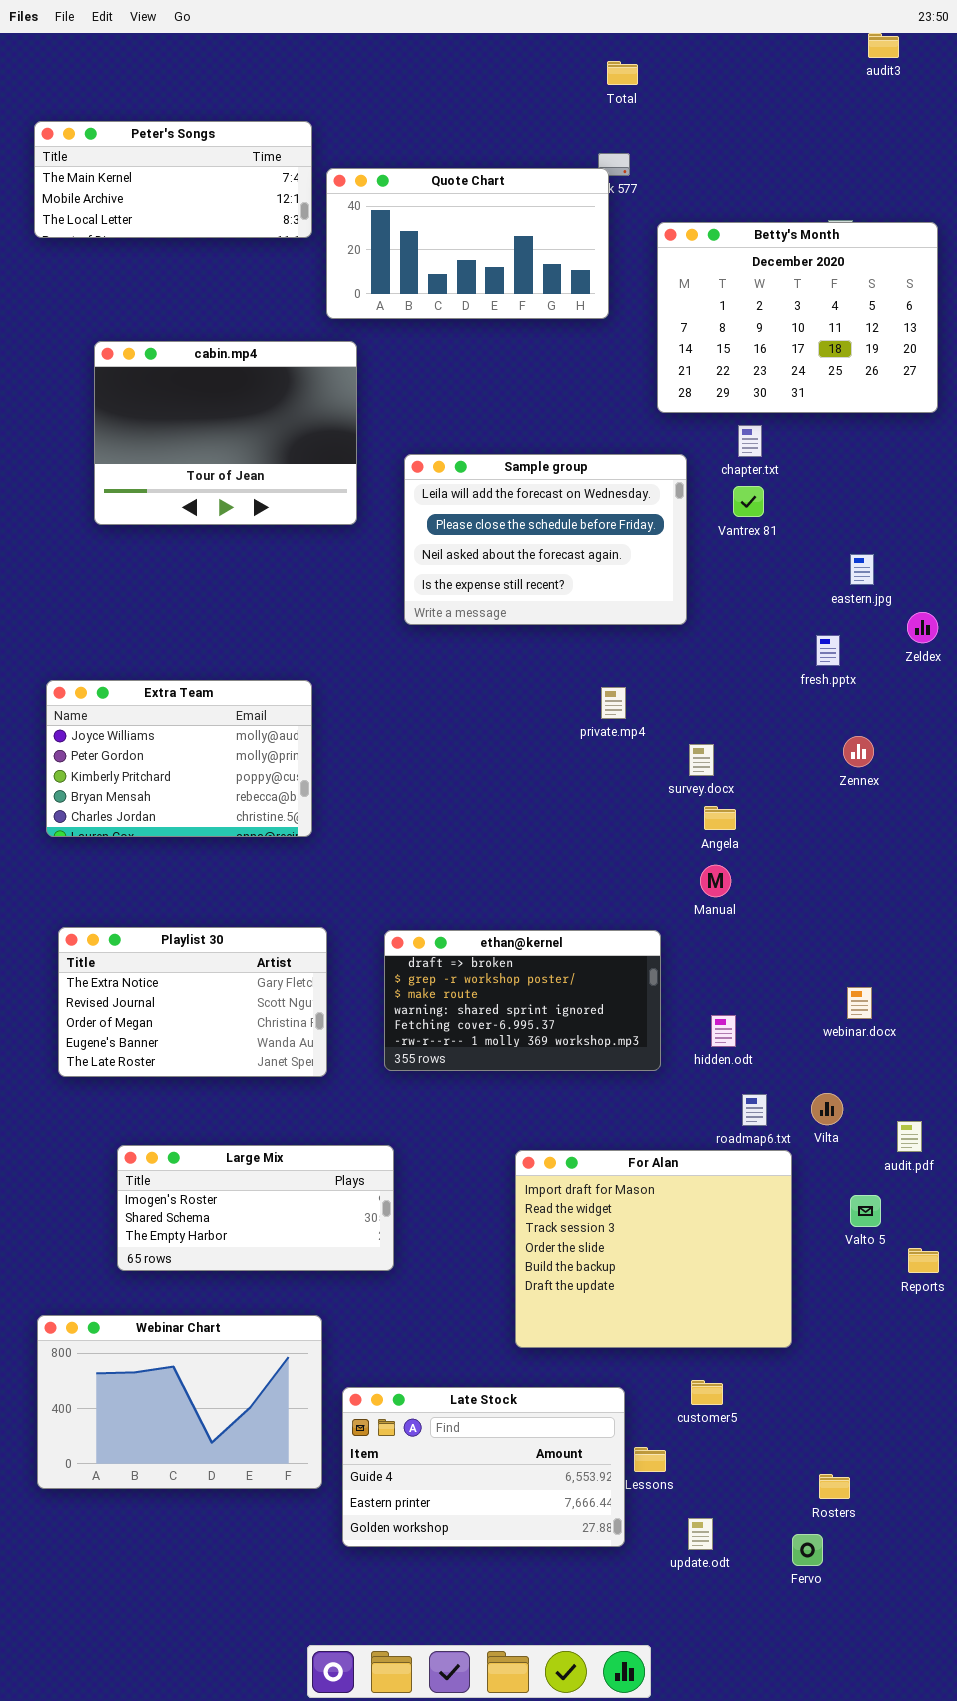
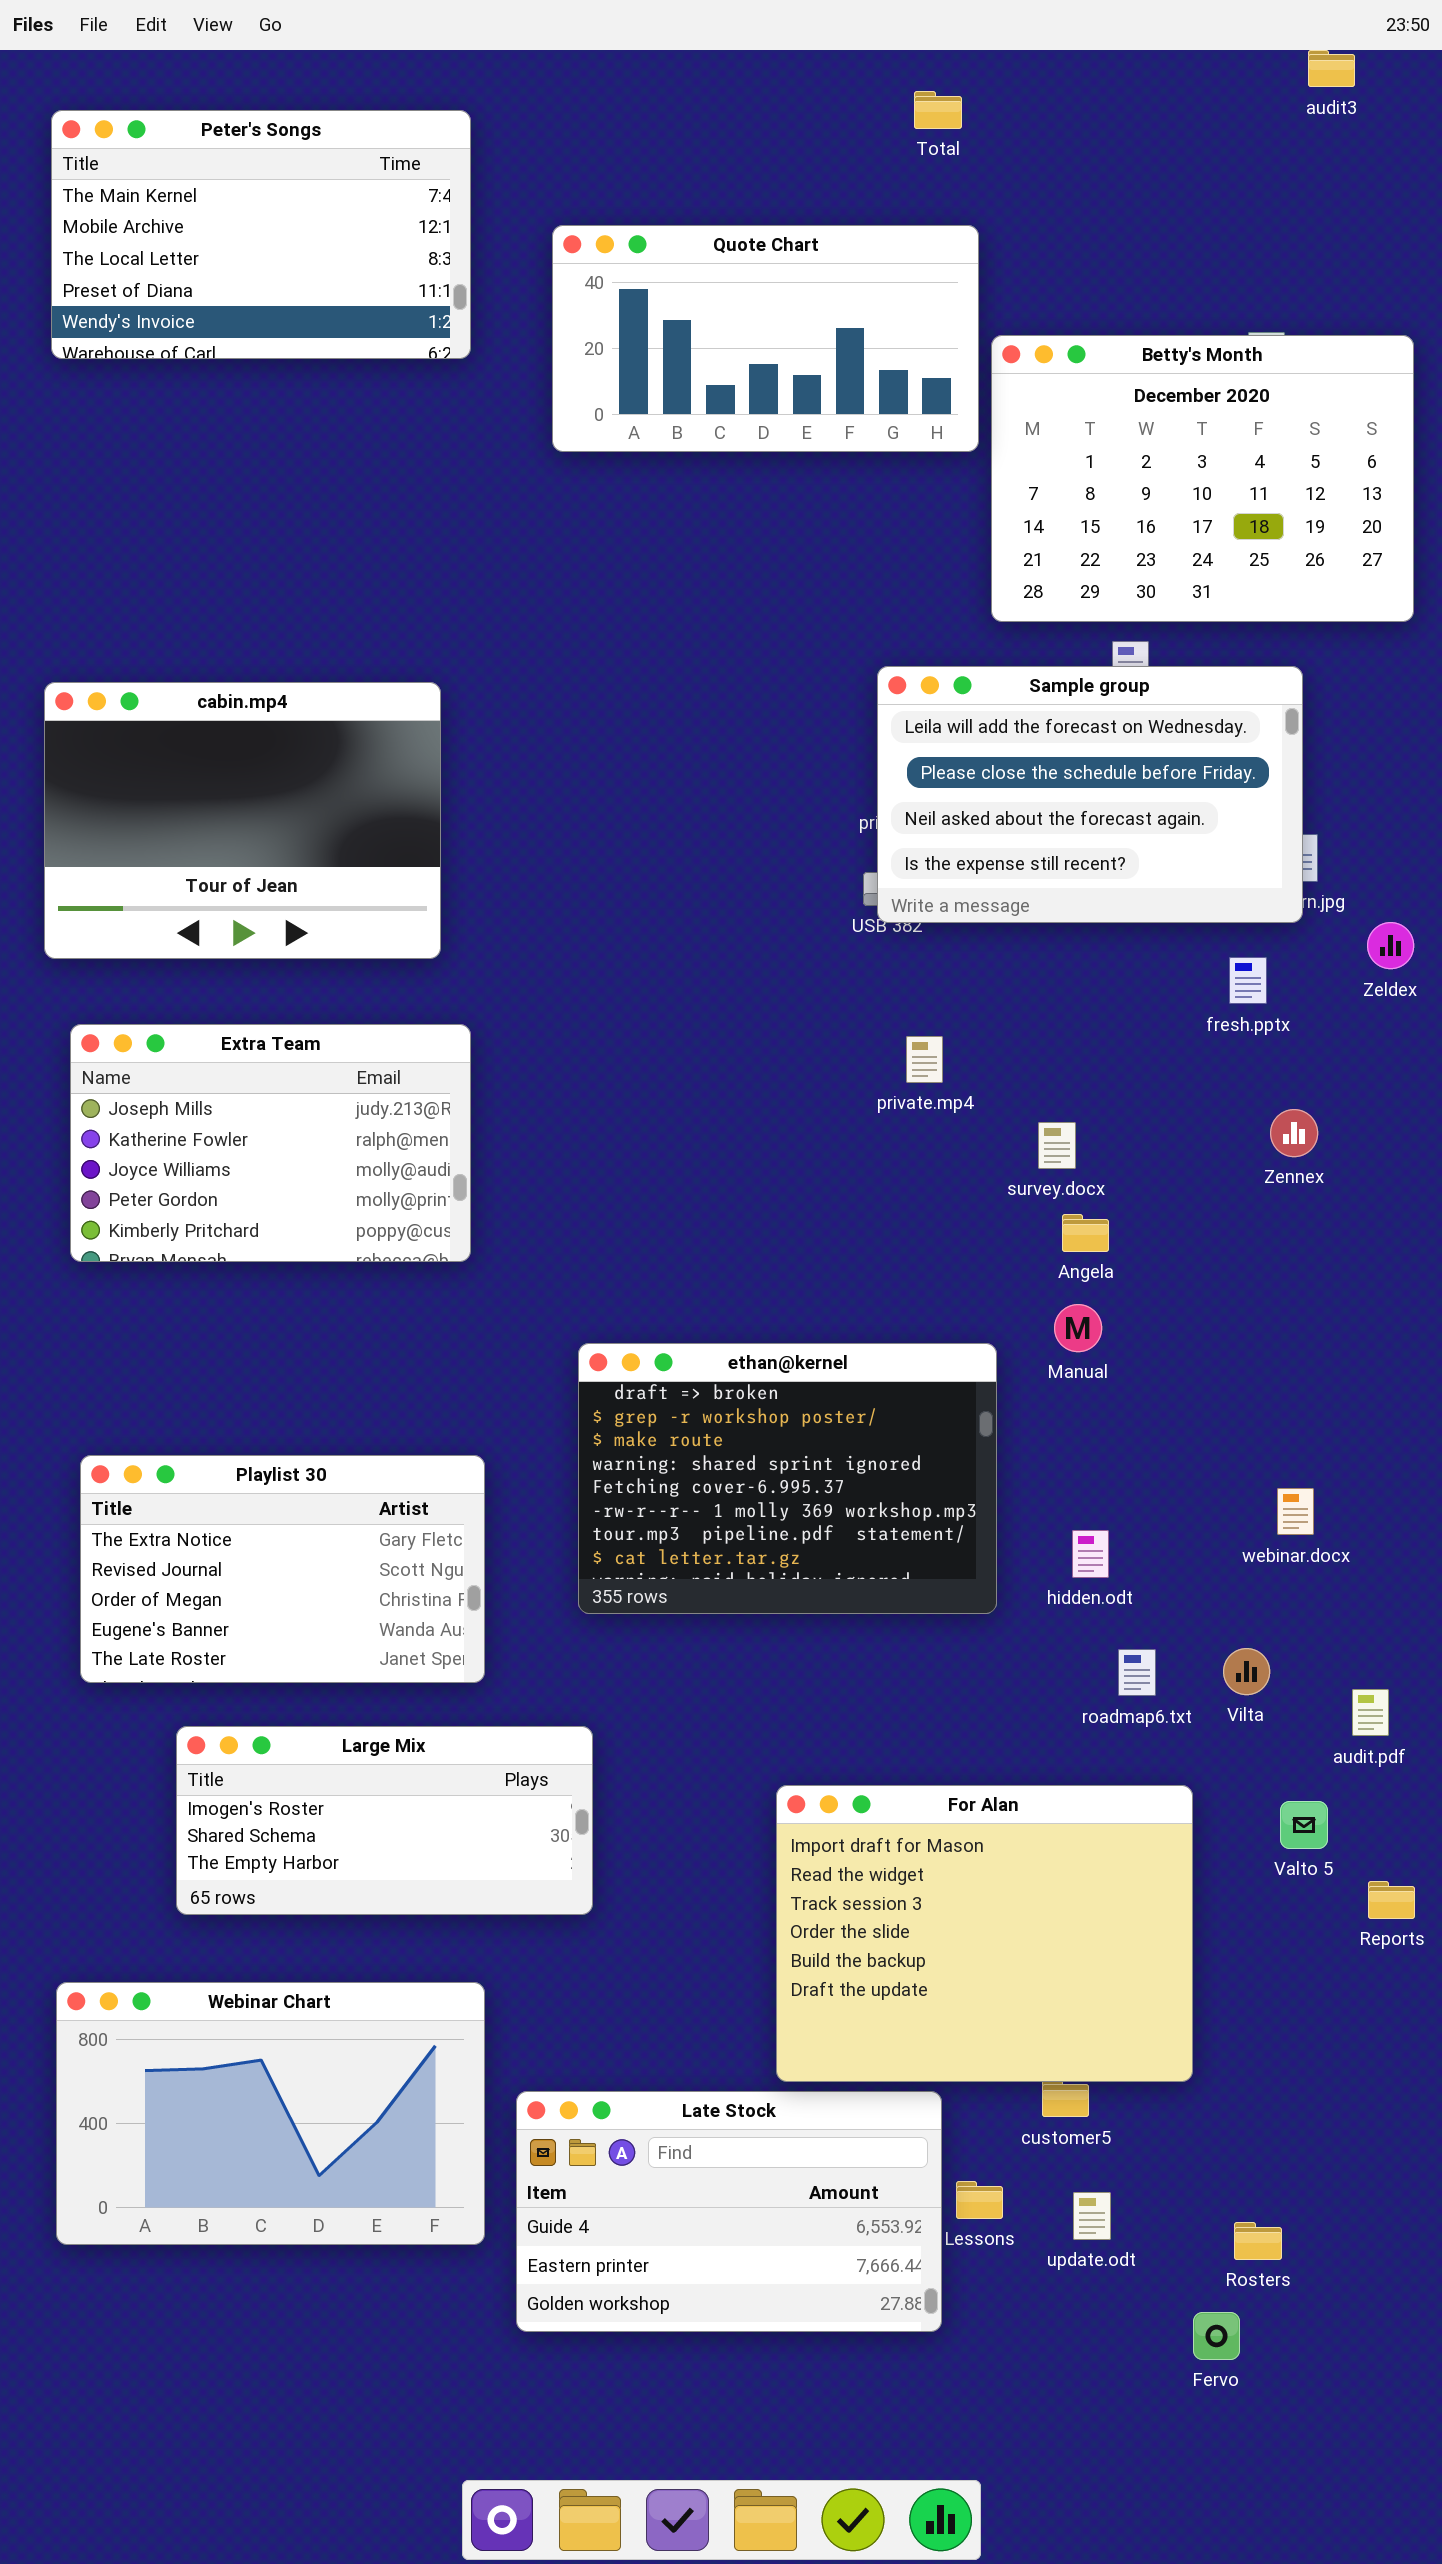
Peter's Songs: [34,121,312,238] -> [51,110,471,359], resized
Quote Chart: [326,168,609,319] -> [552,225,979,452], moved
cabin.mp4: [94,341,357,525] -> [44,682,441,959], moved
Sample group: [404,454,687,625] -> [877,666,1303,923], moved
Extra Team: [46,680,312,837] -> [70,1024,471,1262], scrolled up 2 rows
Playlist 30: [58,927,327,1077] -> [80,1455,485,1683], moved
ethan@kernel: [384,930,661,1071] -> [578,1343,997,1614], resized
For Alan: [515,1150,792,1348] -> [776,1785,1193,2082], moved
update.odt: [688,1518,713,1550] -> [1073,2192,1111,2240], moved

